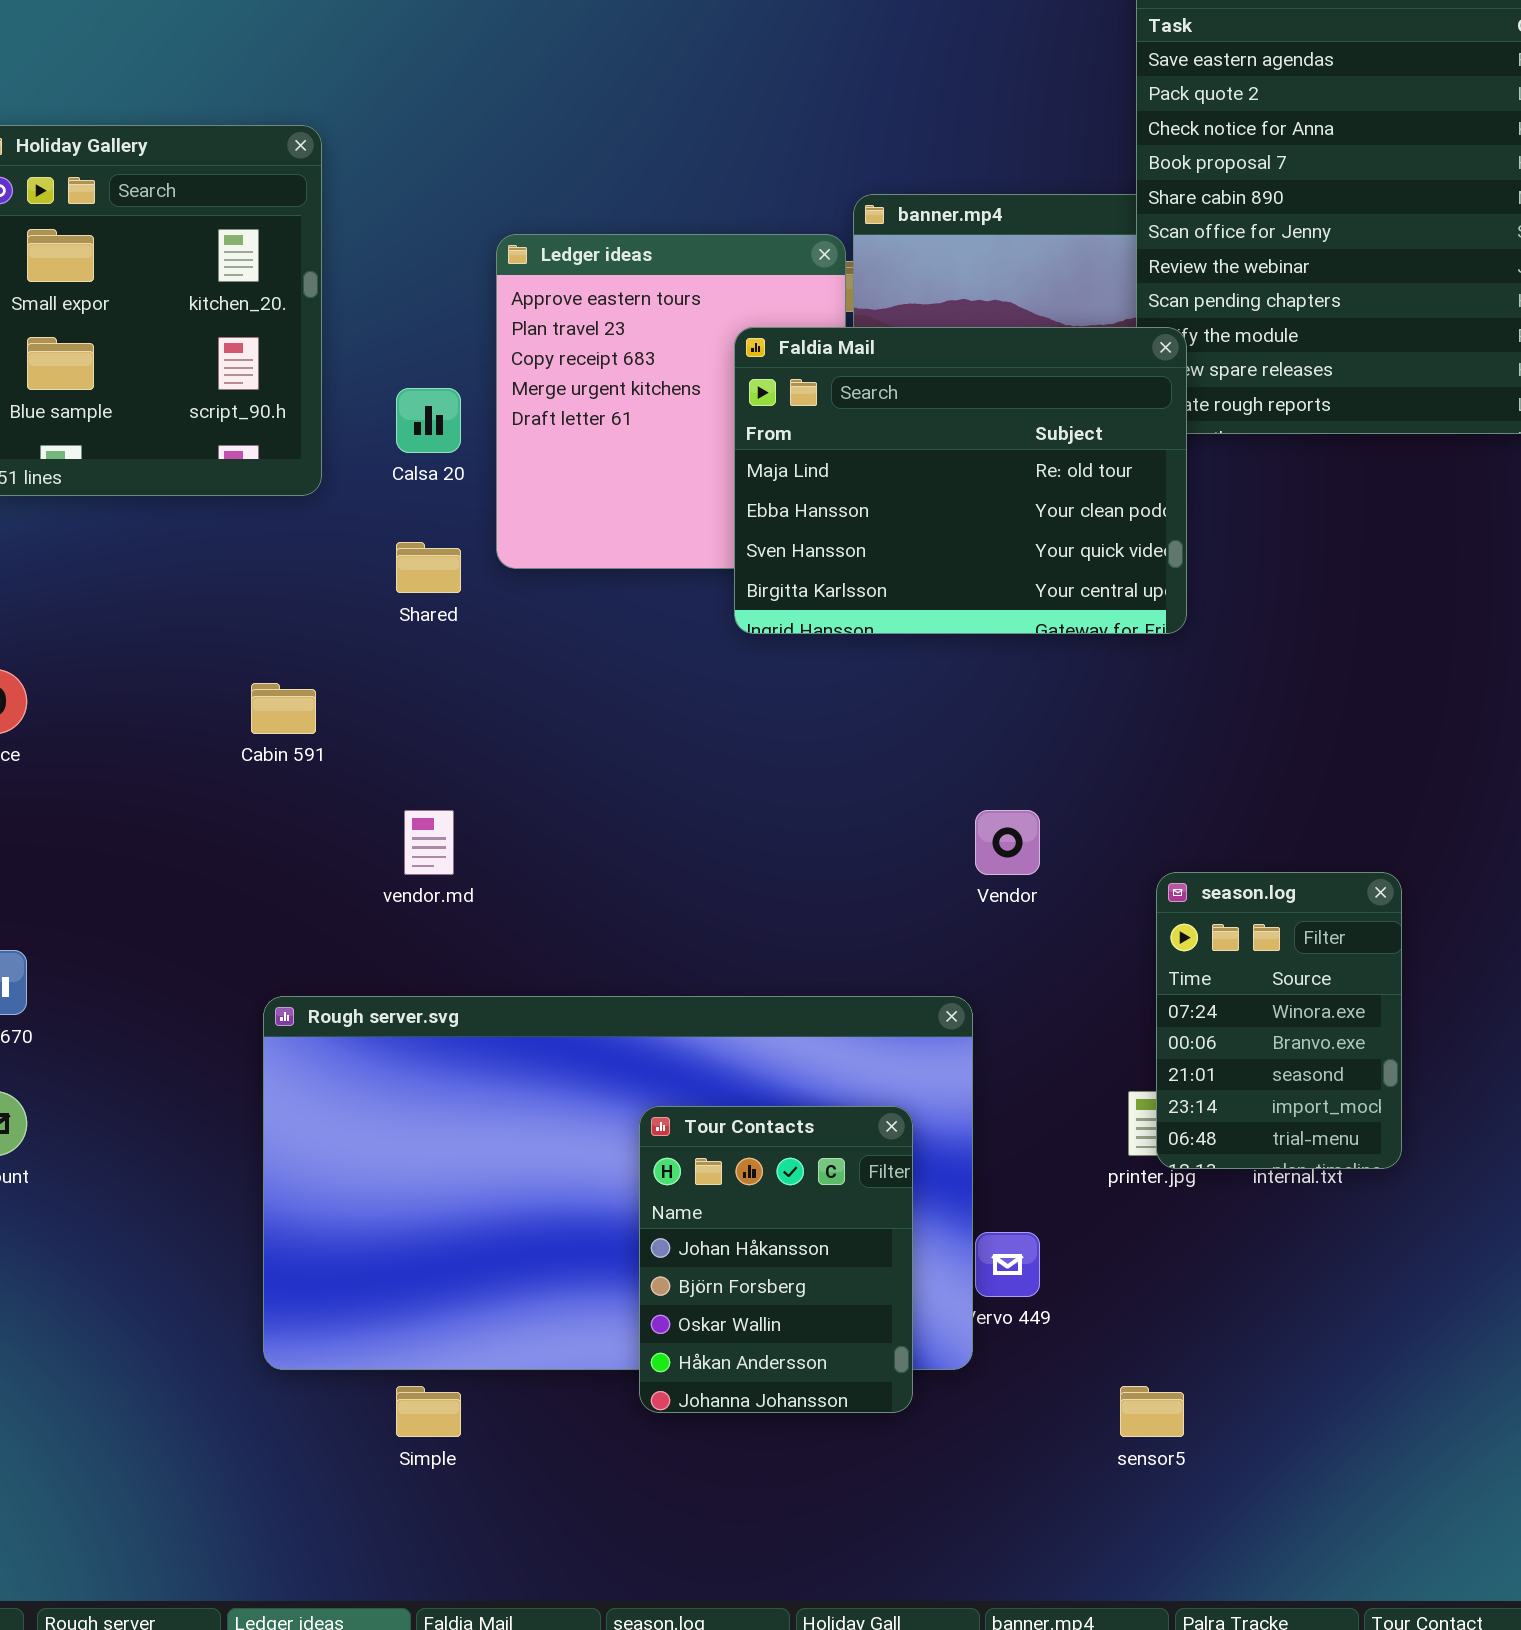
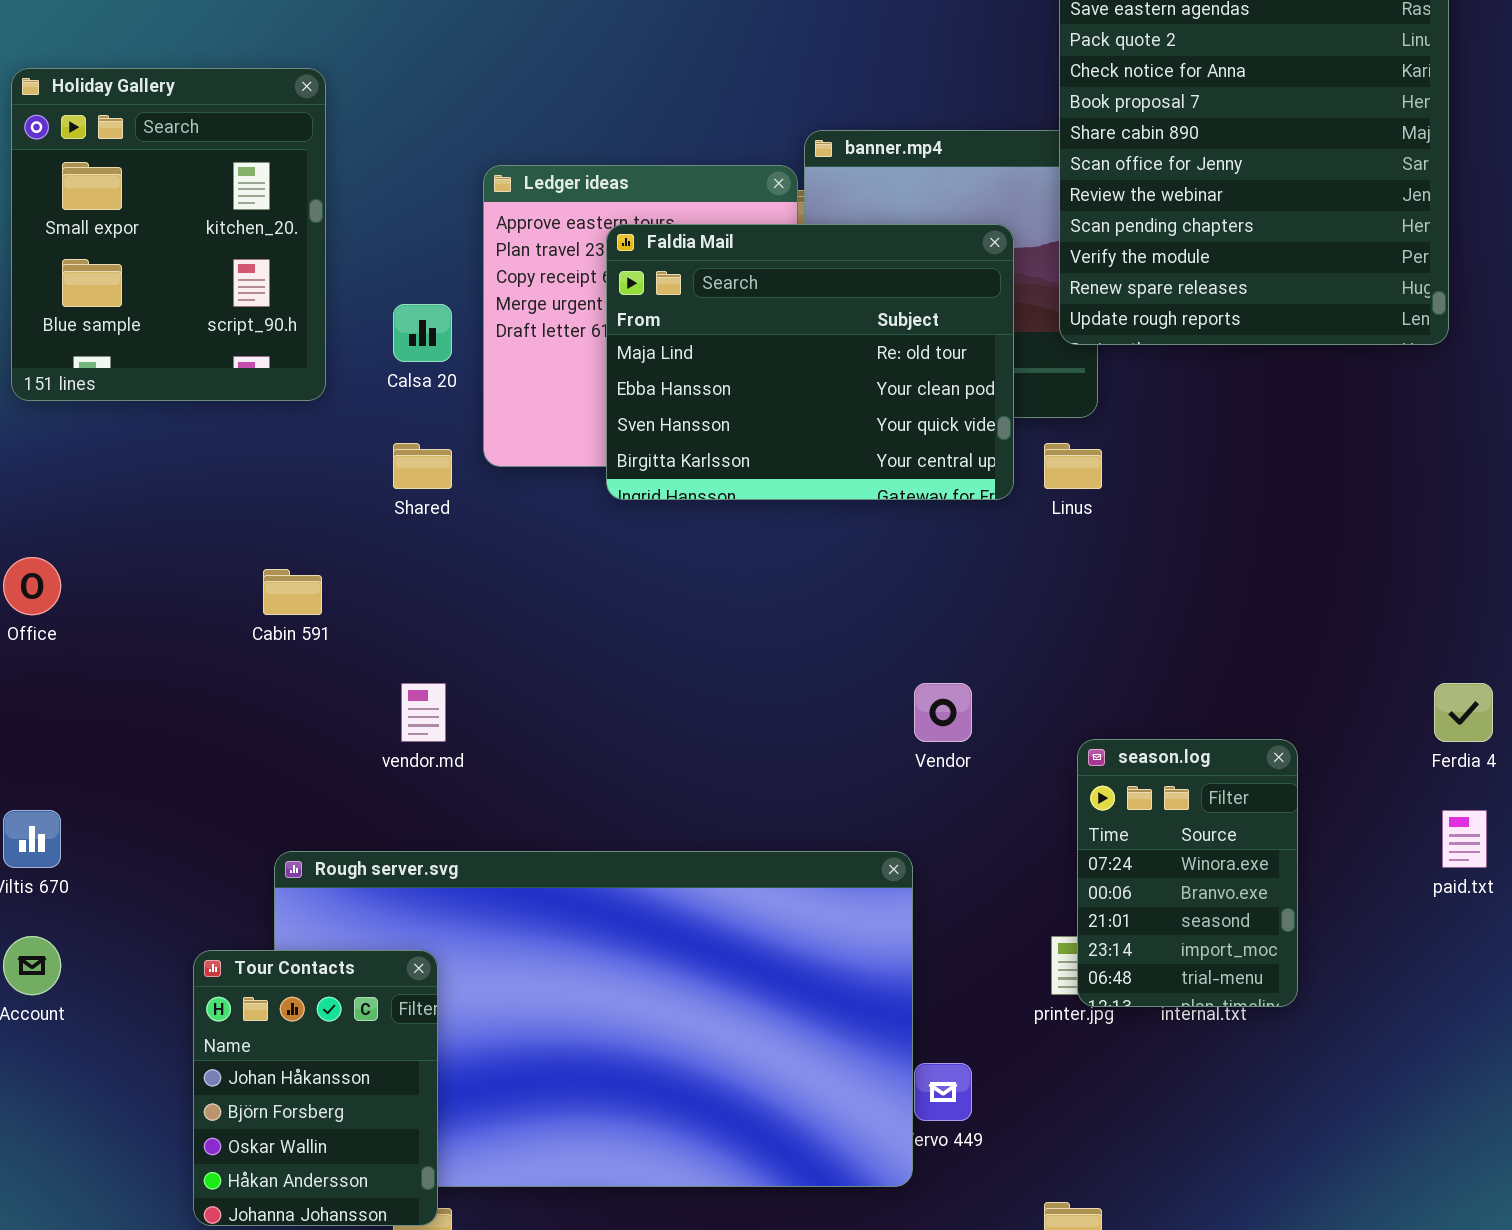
Faldia Mail: [734,327,1187,634] -> [606,224,1014,500], moved
Tour Contacts: [639,1106,913,1413] -> [193,950,438,1226], moved

